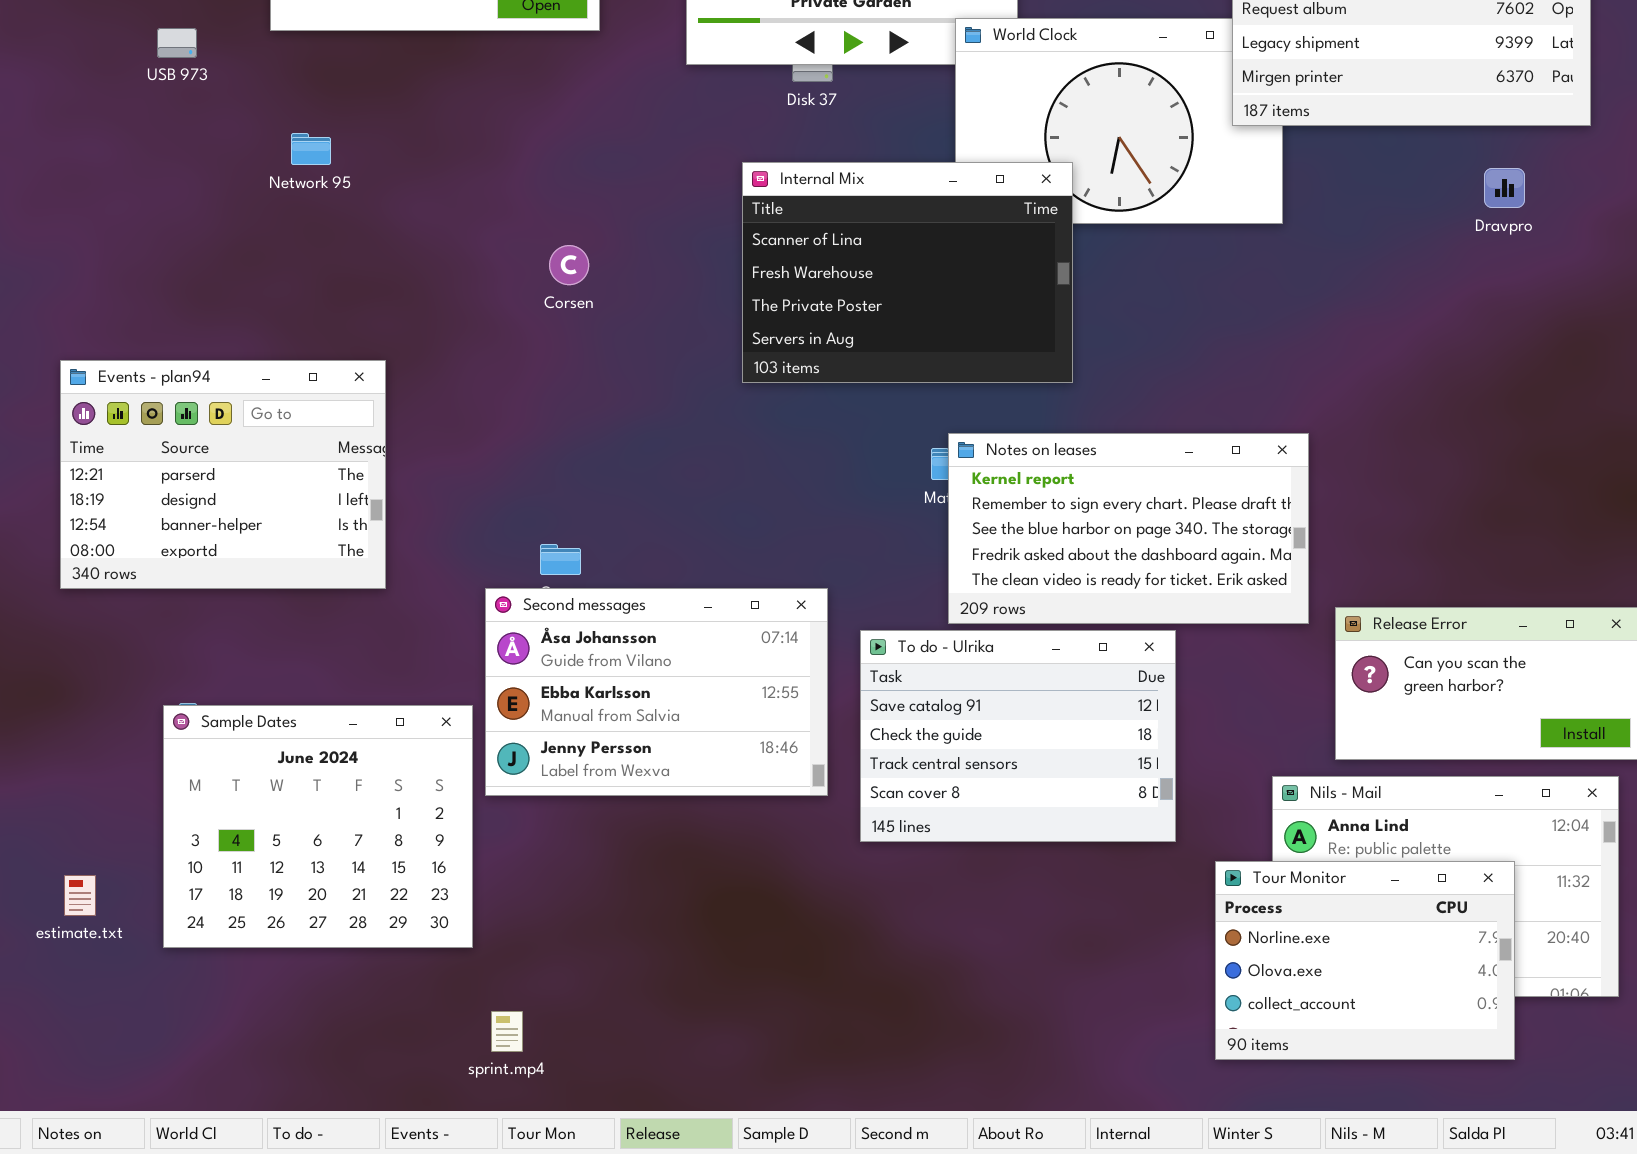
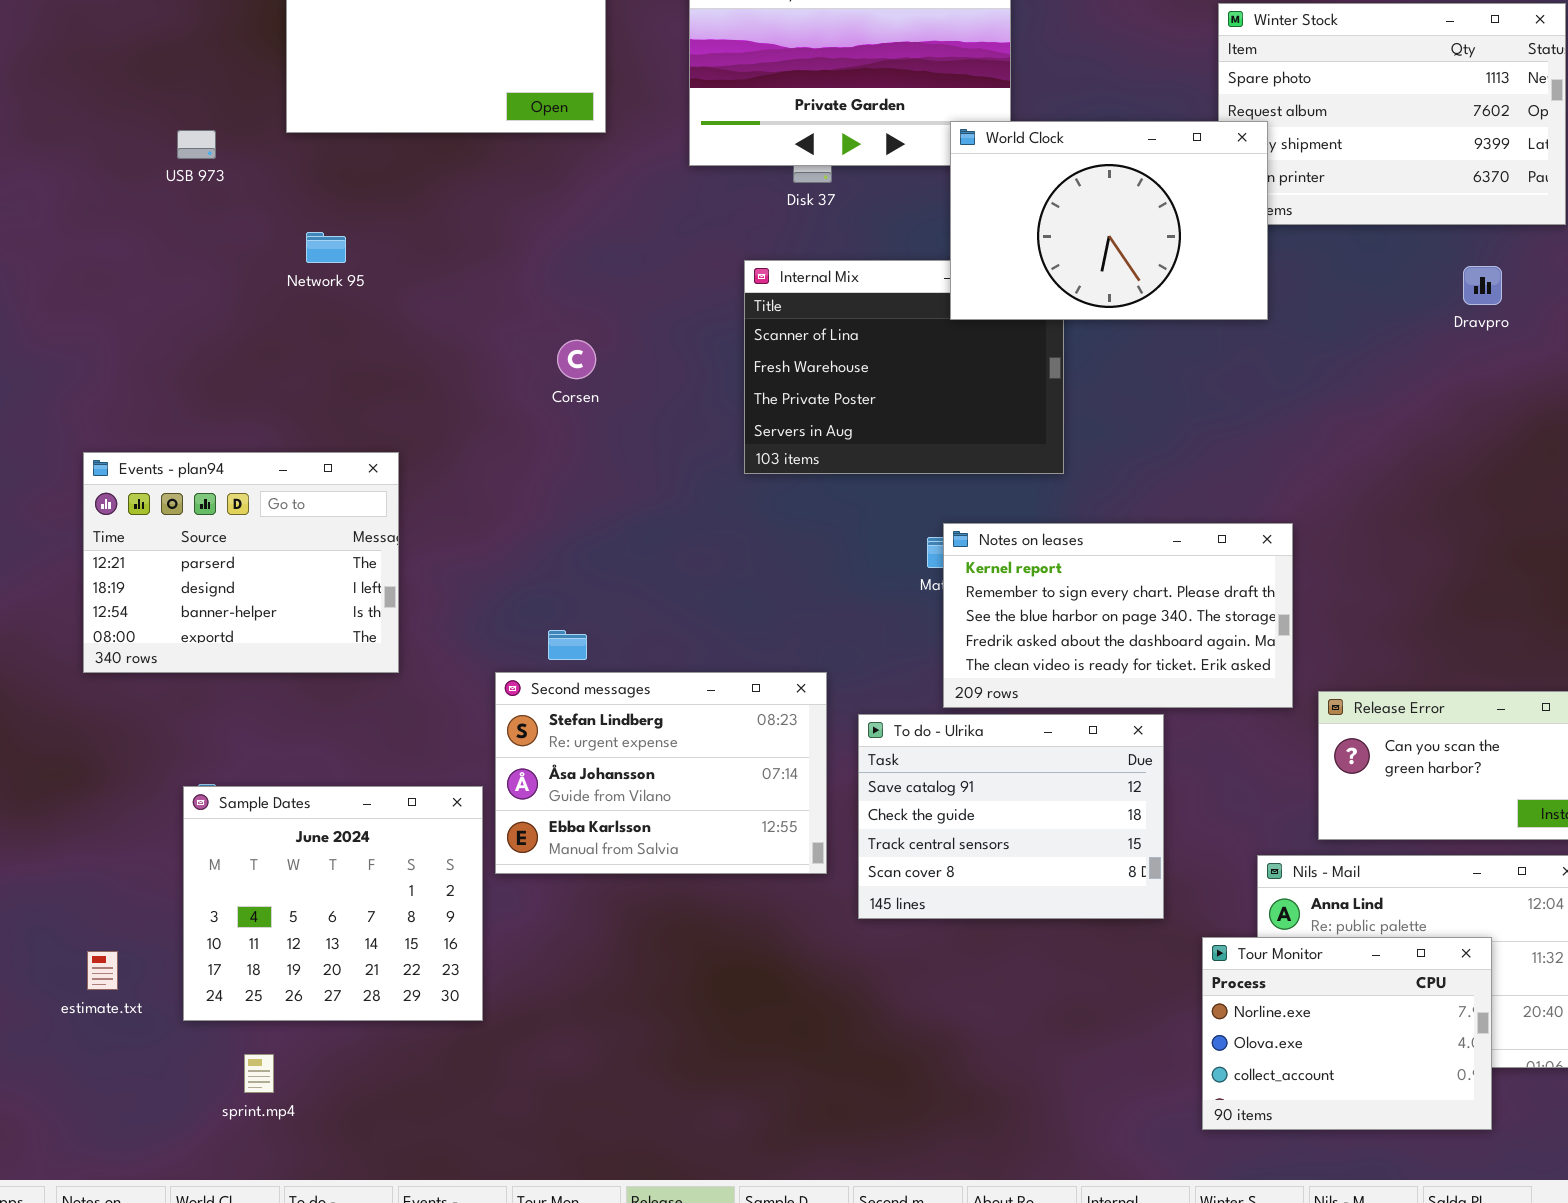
World Clock: [955,18,1283,224] -> [950,121,1268,320], raised
Second messages: [485,588,828,796] -> [495,672,827,874], scrolled up 1 row
sprint.mp4: [491,1011,523,1052] -> [244,1054,274,1093], moved

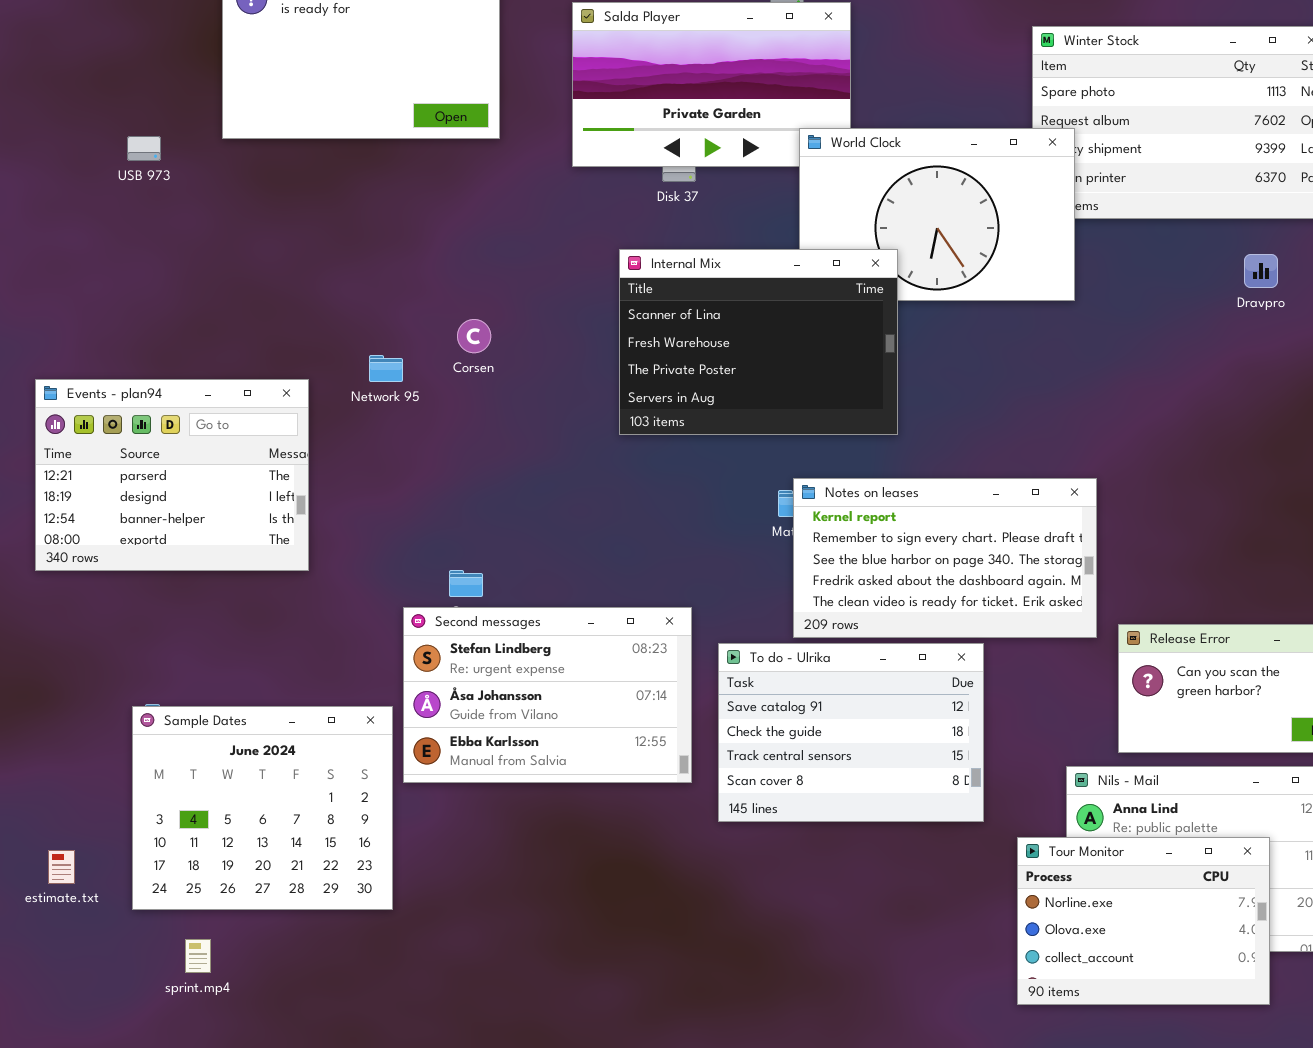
Network 95: [306,232,346,263] -> [369,355,403,382], moved
Internal Mix: [744,260,1064,474] -> [619,249,898,435], raised
Events - plan94: [83,452,399,673] -> [35,379,309,571], moved

